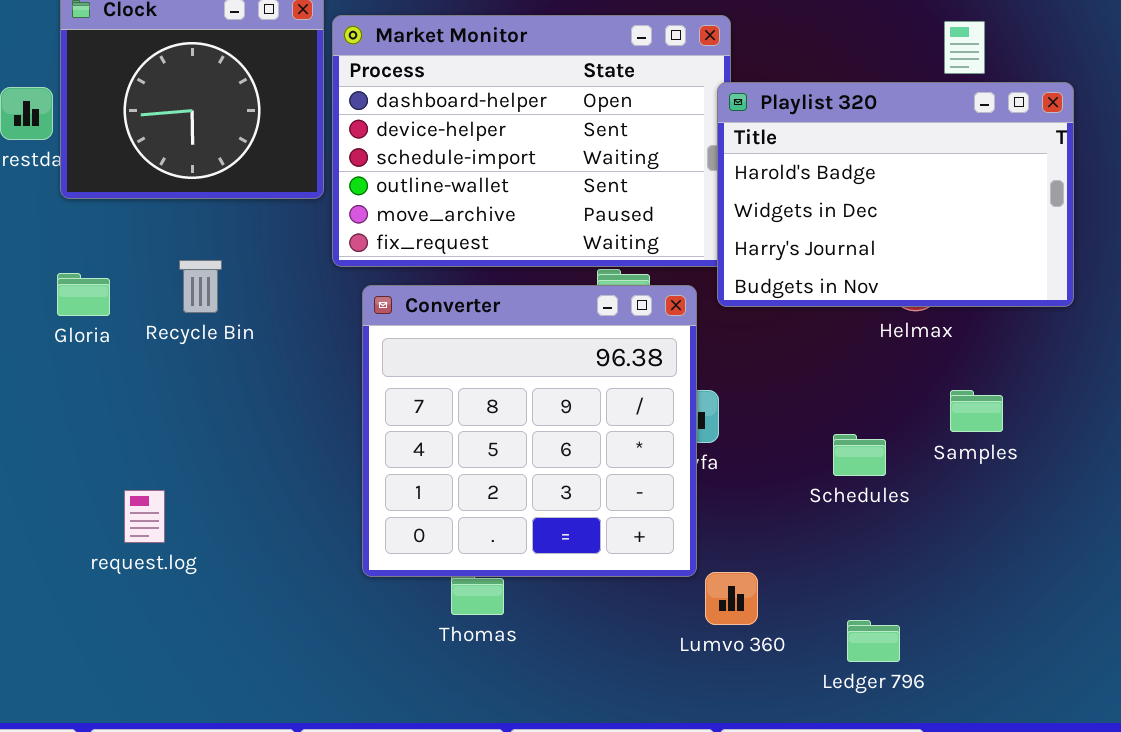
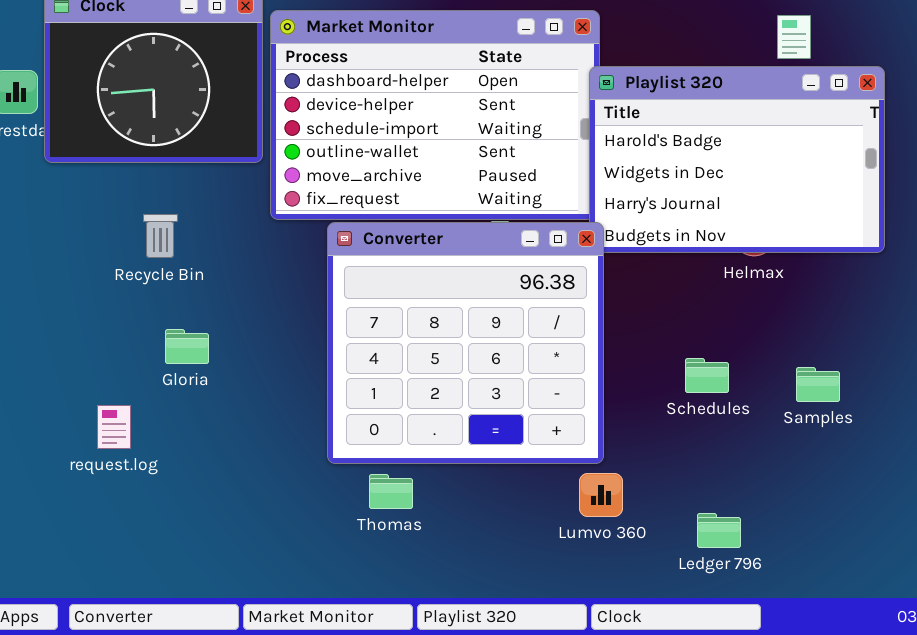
Gloria: [57,273,110,316] -> [165,329,209,364], moved
Converter: [362,285,697,577] -> [327,222,604,464], moved
Samples: [950,390,1003,432] -> [796,367,840,402], moved

